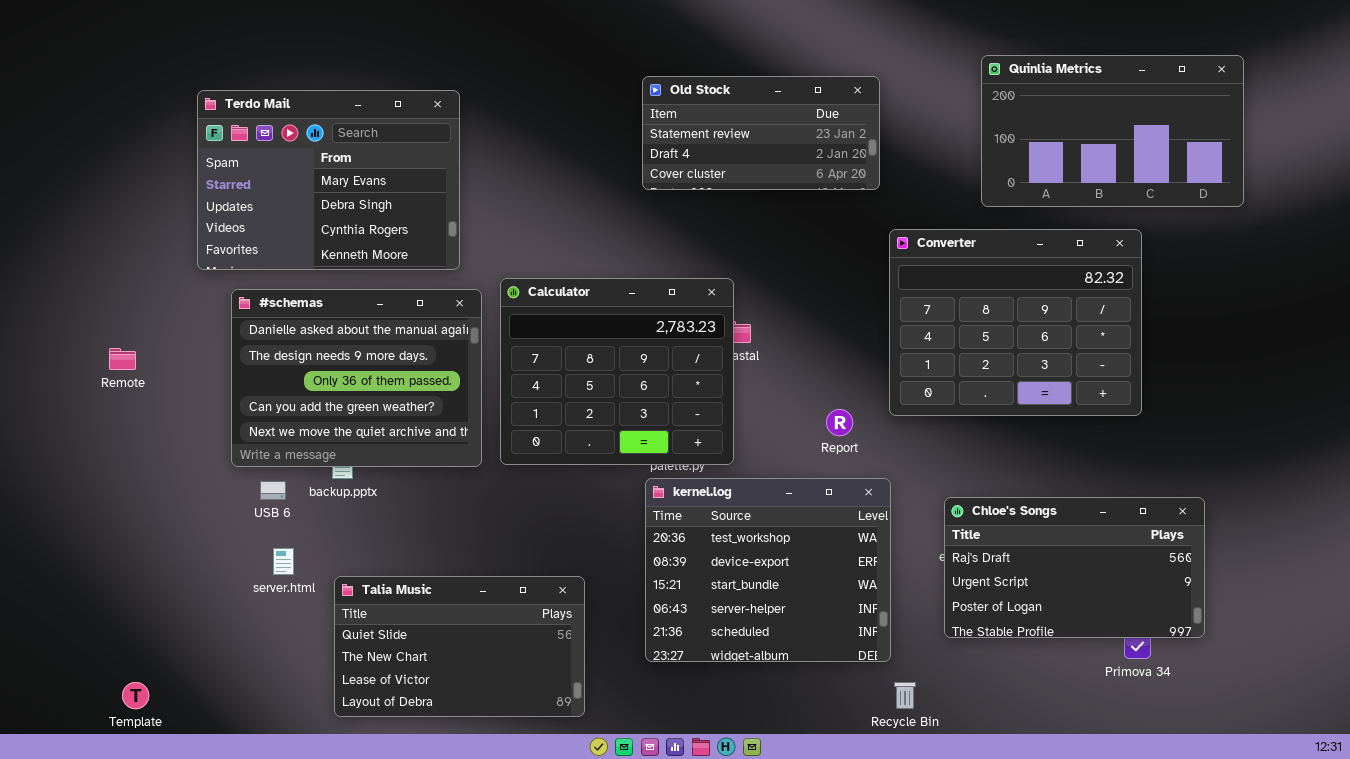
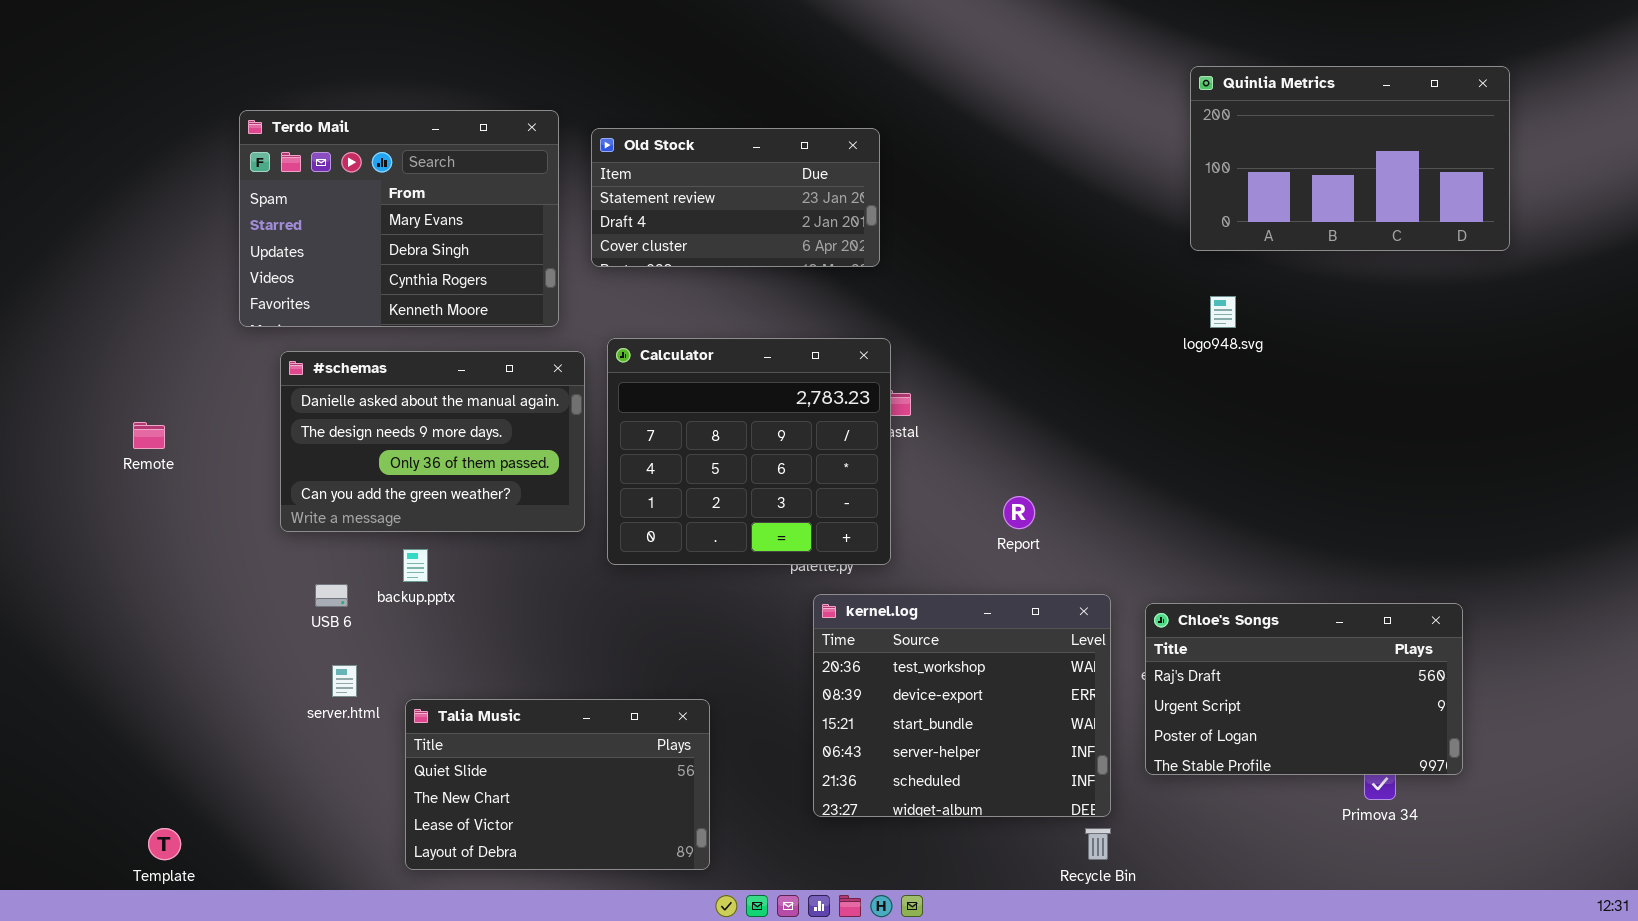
Old Stock: [642,76,880,190] -> [591,128,880,267], moved
Converter: [889,229,1142,416] -> none, closed
#schemas: [231,289,482,467] -> [280,351,585,532], resized
kernel.log: [645,478,891,662] -> [813,594,1111,817], moved

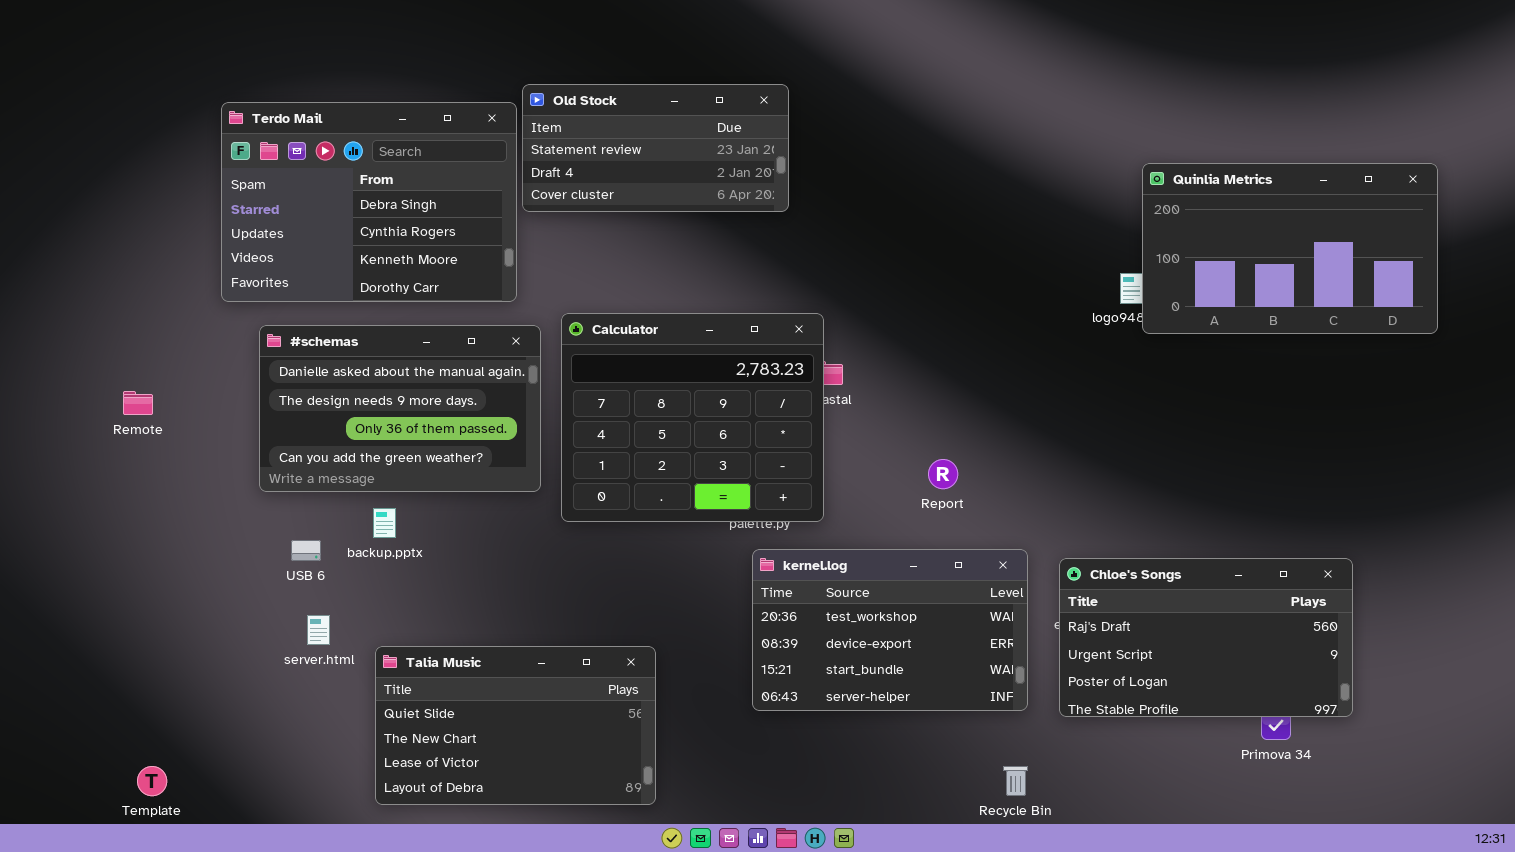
Quinlia Metrics: [1190,66,1510,251] -> [1142,163,1438,334], moved
Terdo Mail: [239,110,559,327] -> [221,102,517,302], scrolled down 1 row
Old Stock: [591,128,880,267] -> [522,84,789,212], moved
kernel.log: [813,594,1111,817] -> [752,549,1028,711], resized

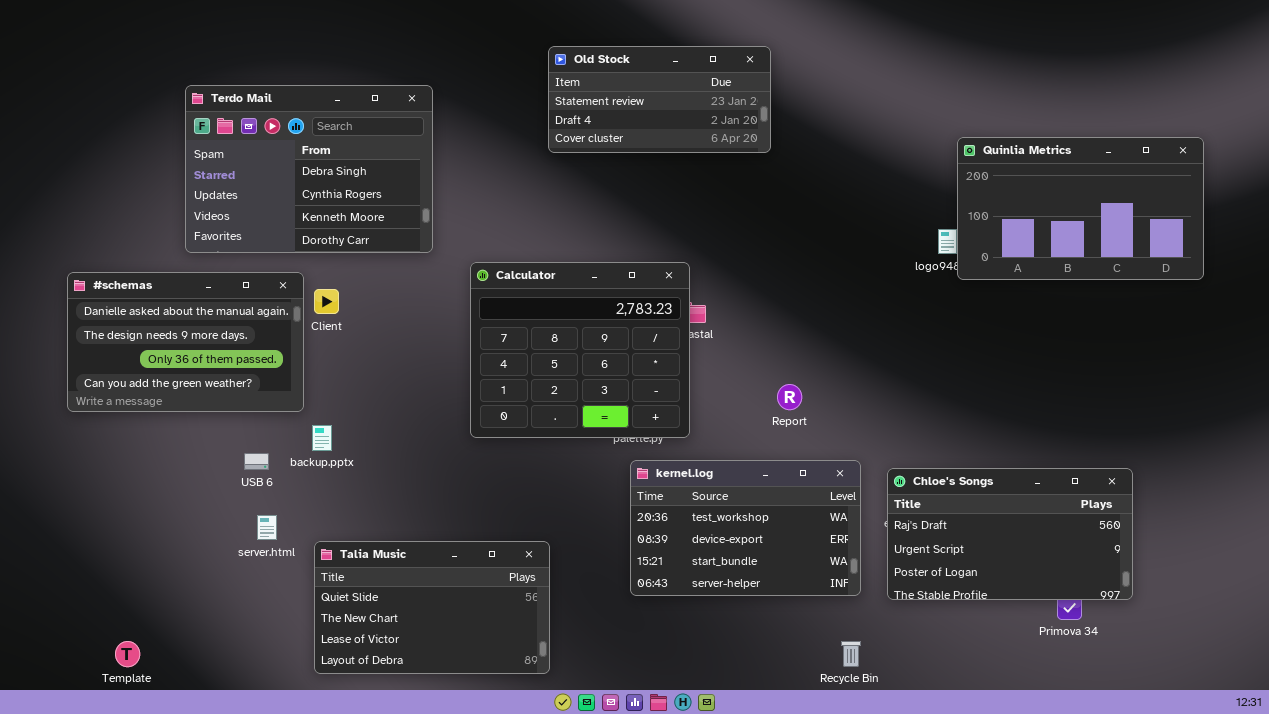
Old Stock: [522,84,789,212] -> [548,46,771,153], moved
#schemas: [259,325,541,492] -> [67,272,304,412], moved

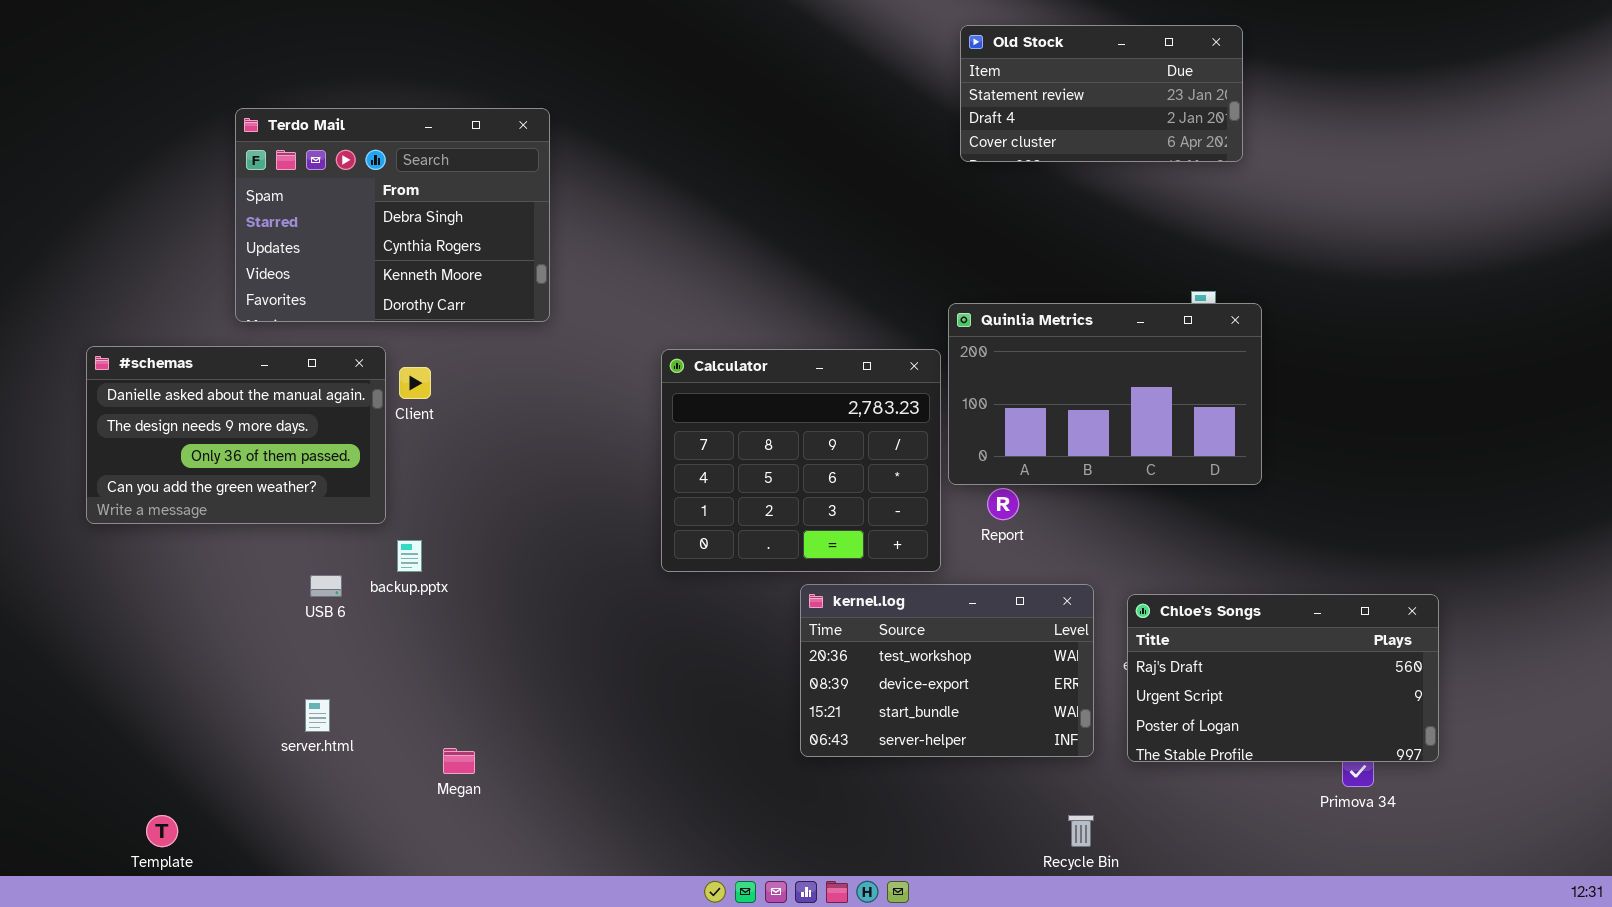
Old Stock: [548,46,771,153] -> [960,25,1243,162], moved
Quinlia Metrics: [957,137,1204,280] -> [948,303,1262,485], moved
Calculator: [470,262,690,438] -> [661,349,941,572], moved
server.html: [257,515,277,540] -> [305,699,330,732], moved
Talia Music: [314,541,550,674] -> none, closed

